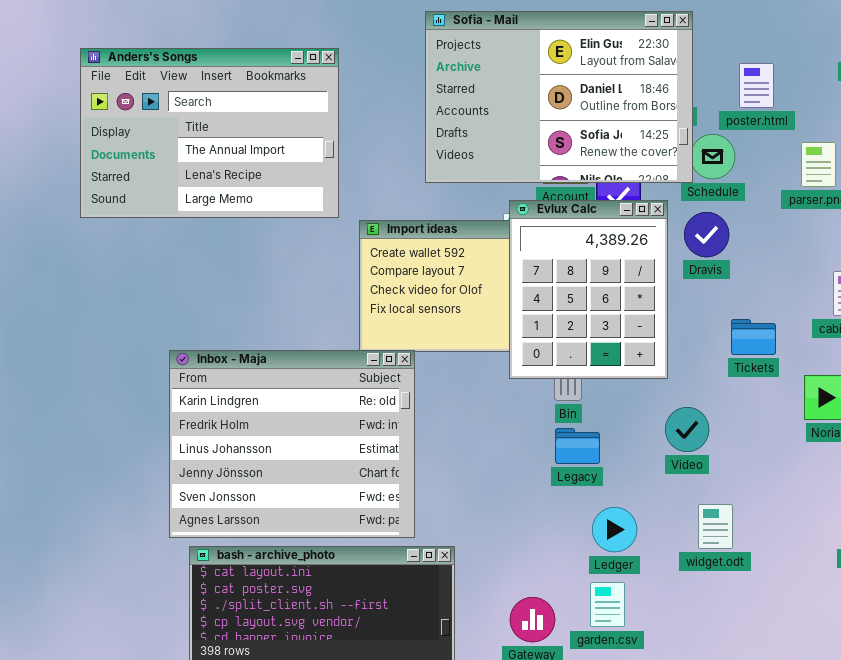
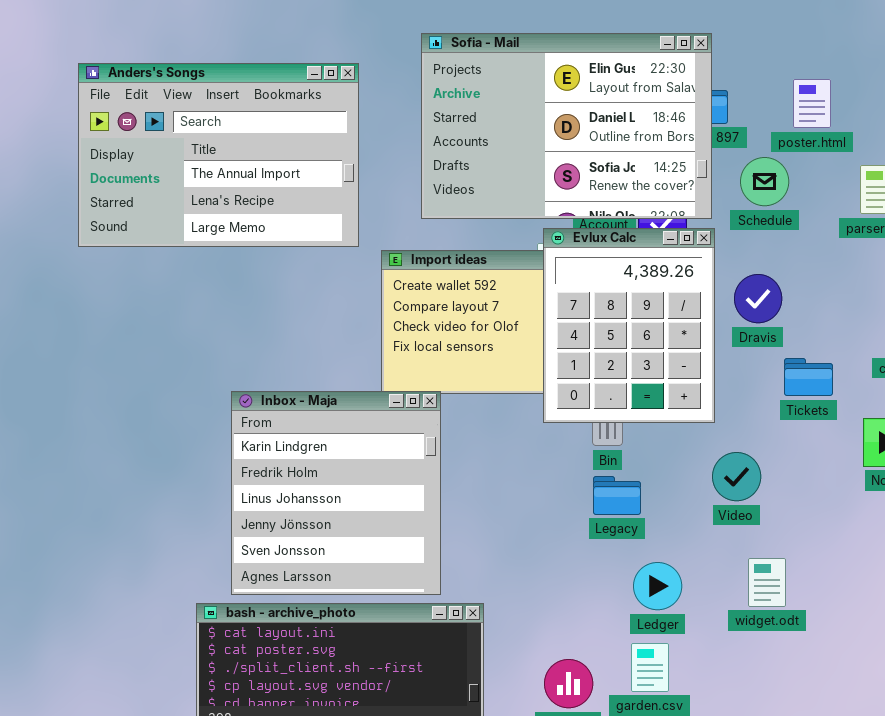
Sofia - Mail: [425,11,693,183] -> [421,33,712,219], moved
Dravis: [684,212,729,257] -> [734,274,782,323], moved
Inbox - Maja: [169,350,415,538] -> [231,391,441,595], resized

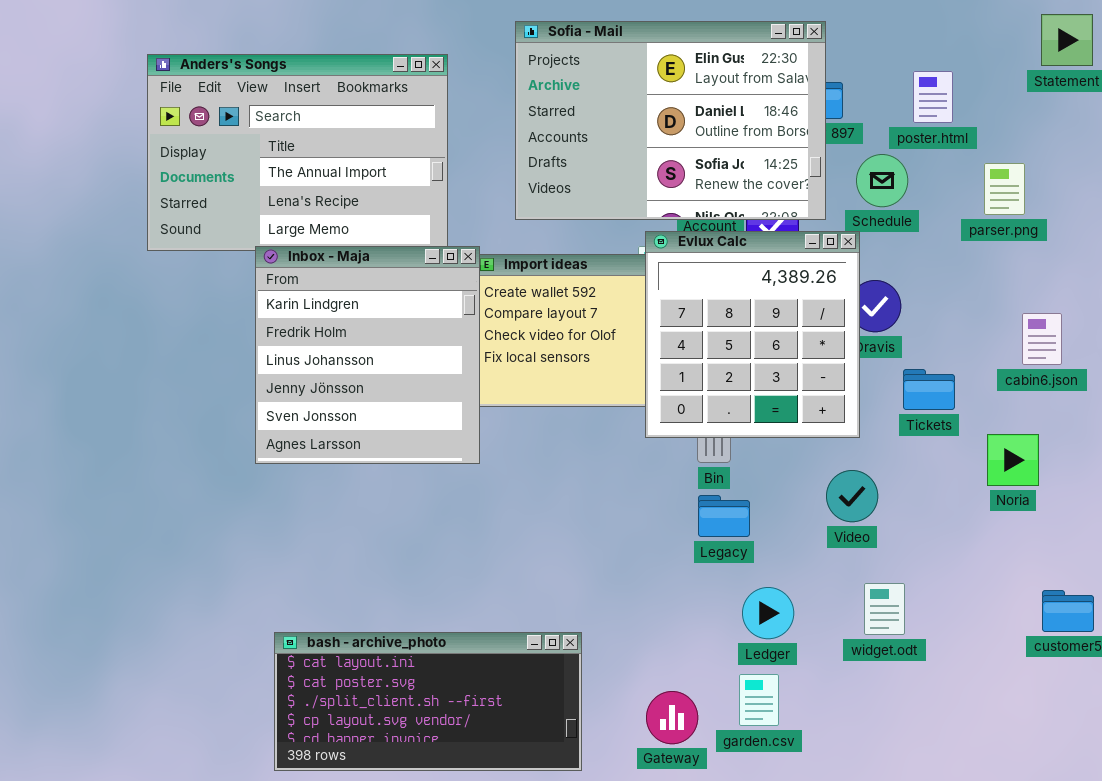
Evlux Calc: [543,228,715,423] -> [645,231,860,438], resized
Inbox - Maja: [231,391,441,595] -> [255,246,480,464], moved

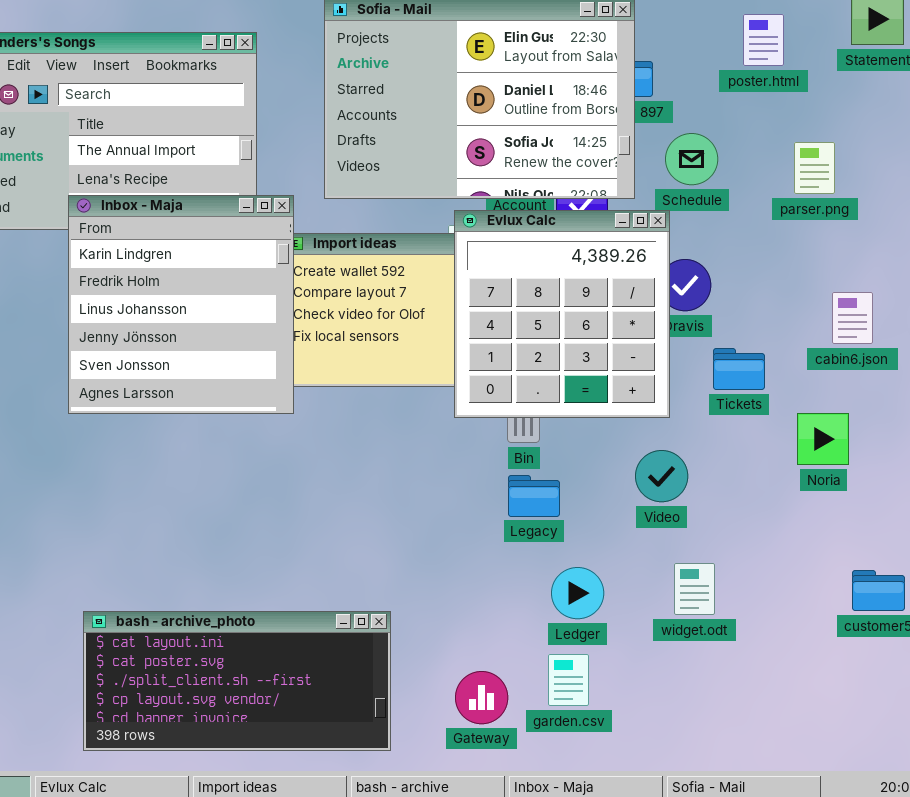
poster.html: [913,71,953,123] -> [743,14,784,66], moved
Inbox - Maja: [255,246,480,464] -> [68,195,294,414], moved

